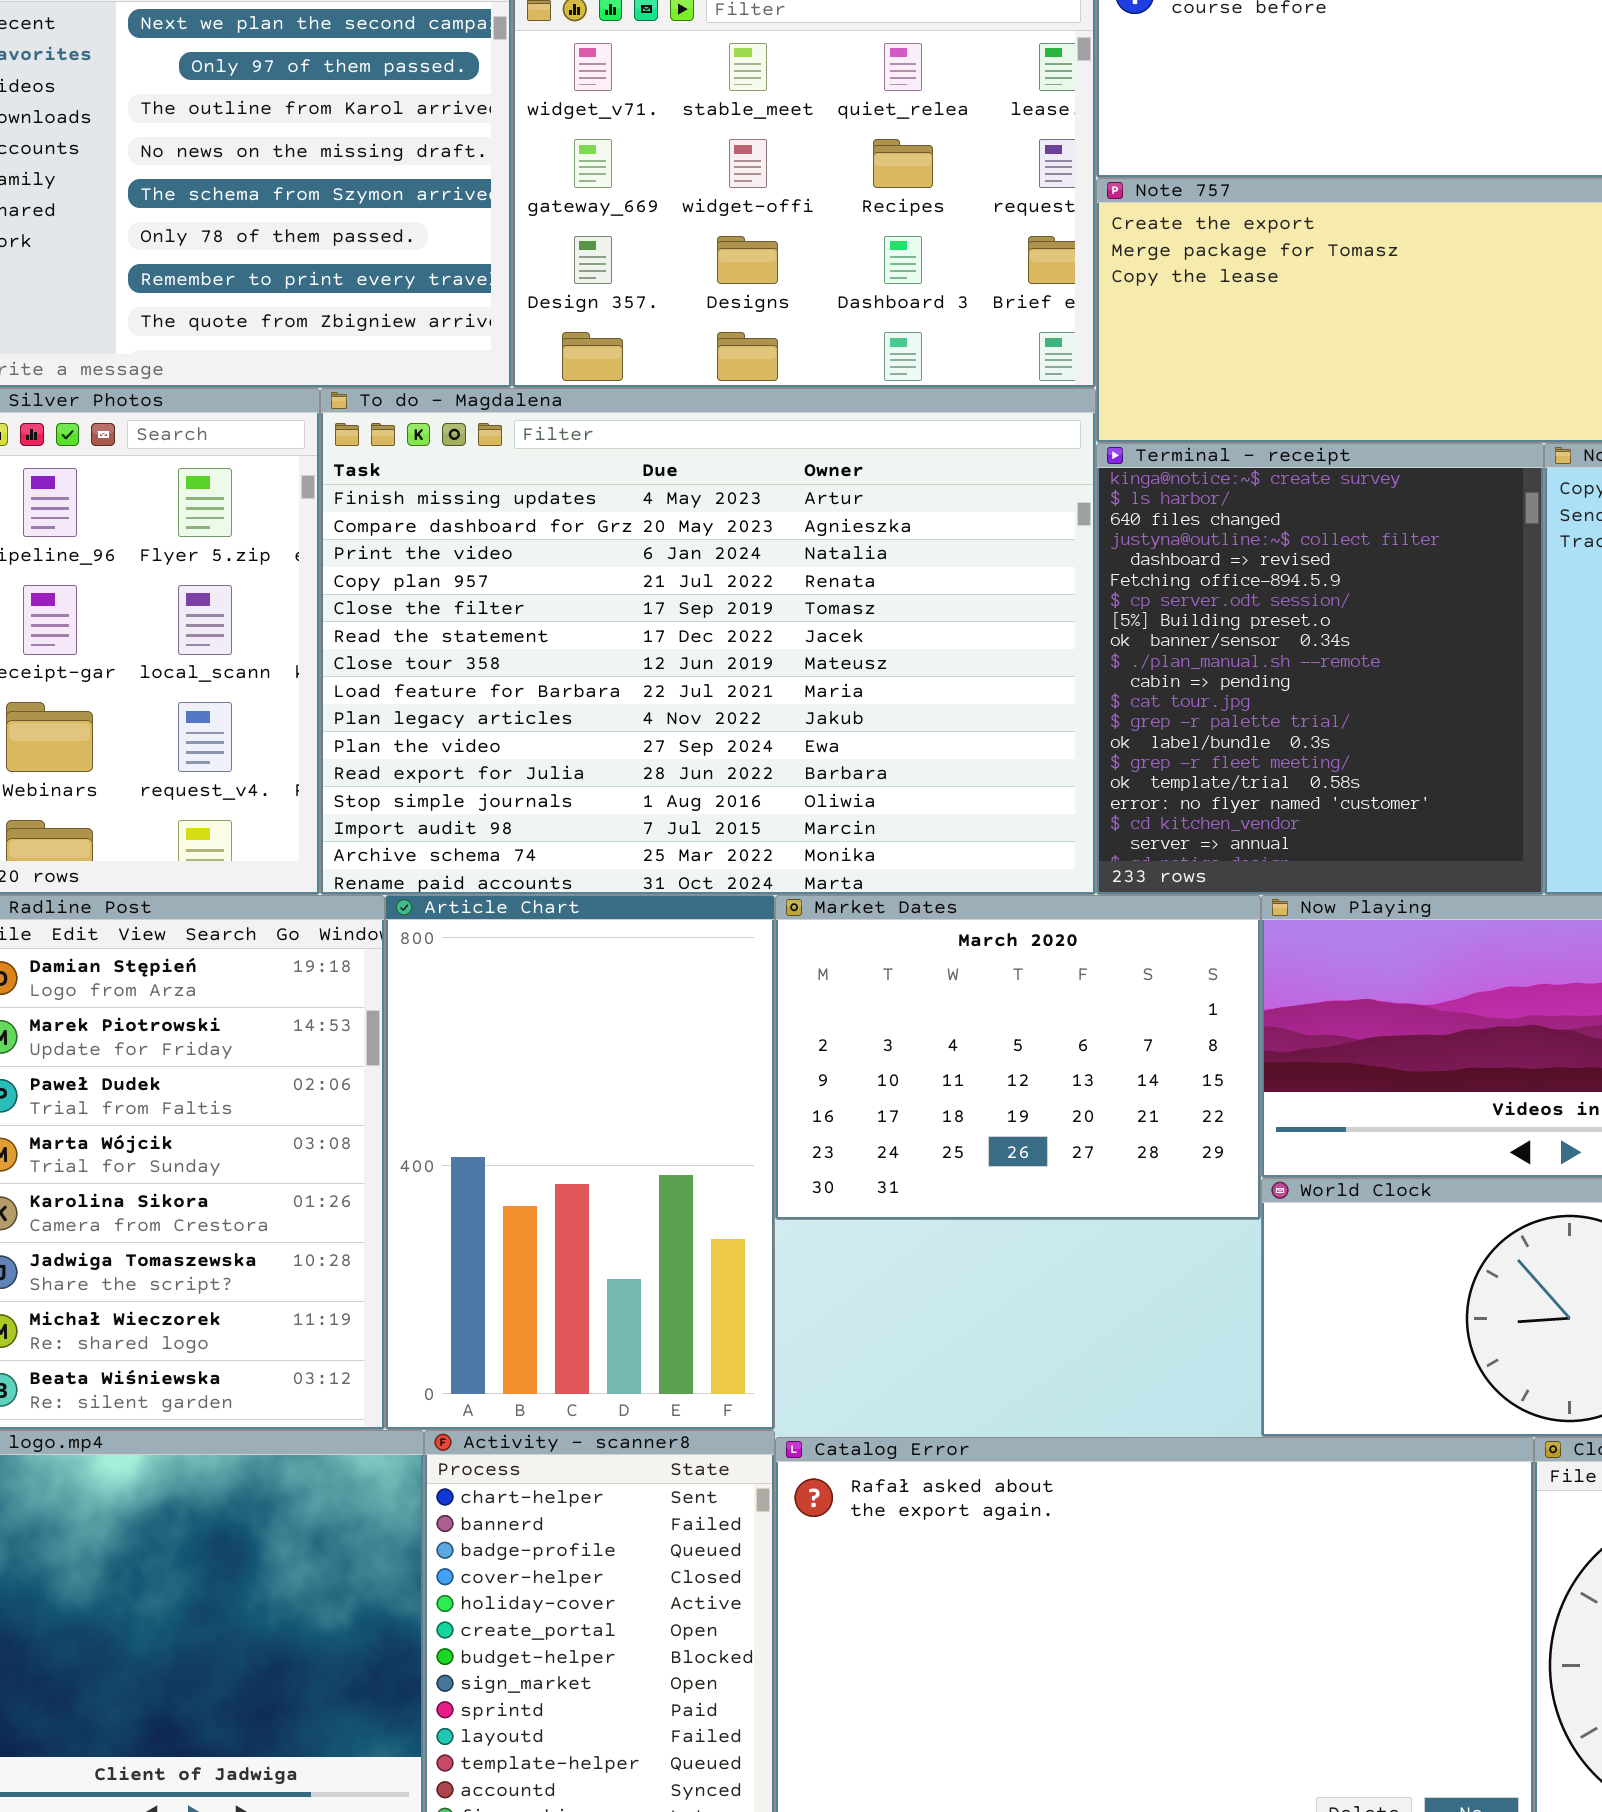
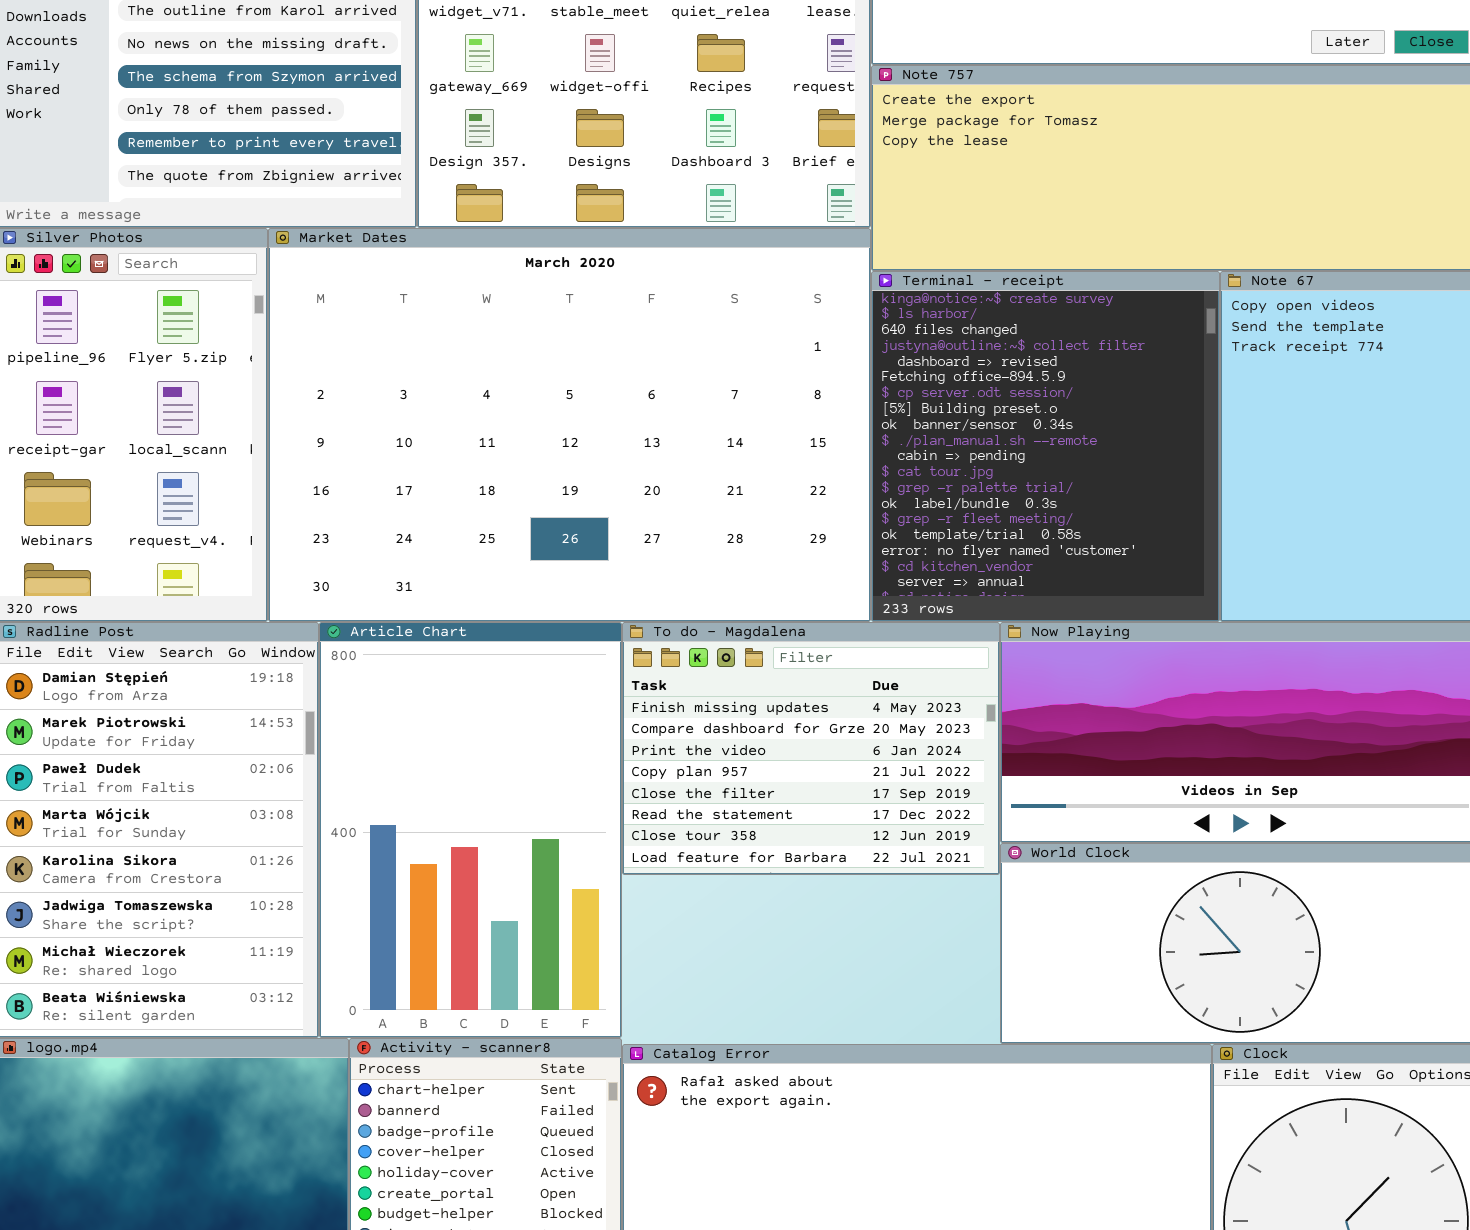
To do - Magdalena: [320,388,1096,895] -> [622,622,1000,875], moved, resized
Market Dates: [775,895,1261,1220] -> [268,228,871,622], moved, resized

